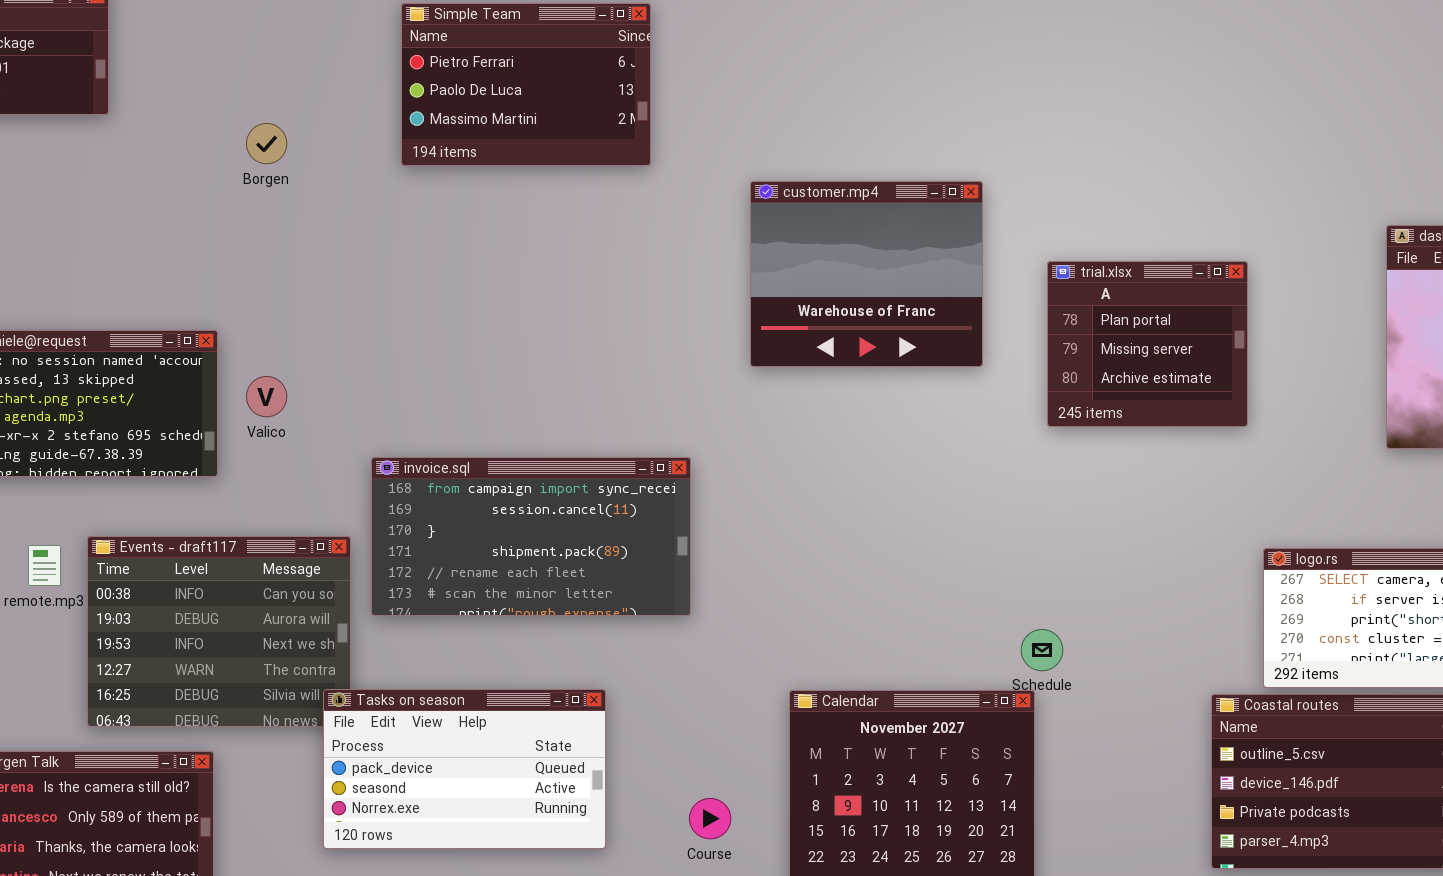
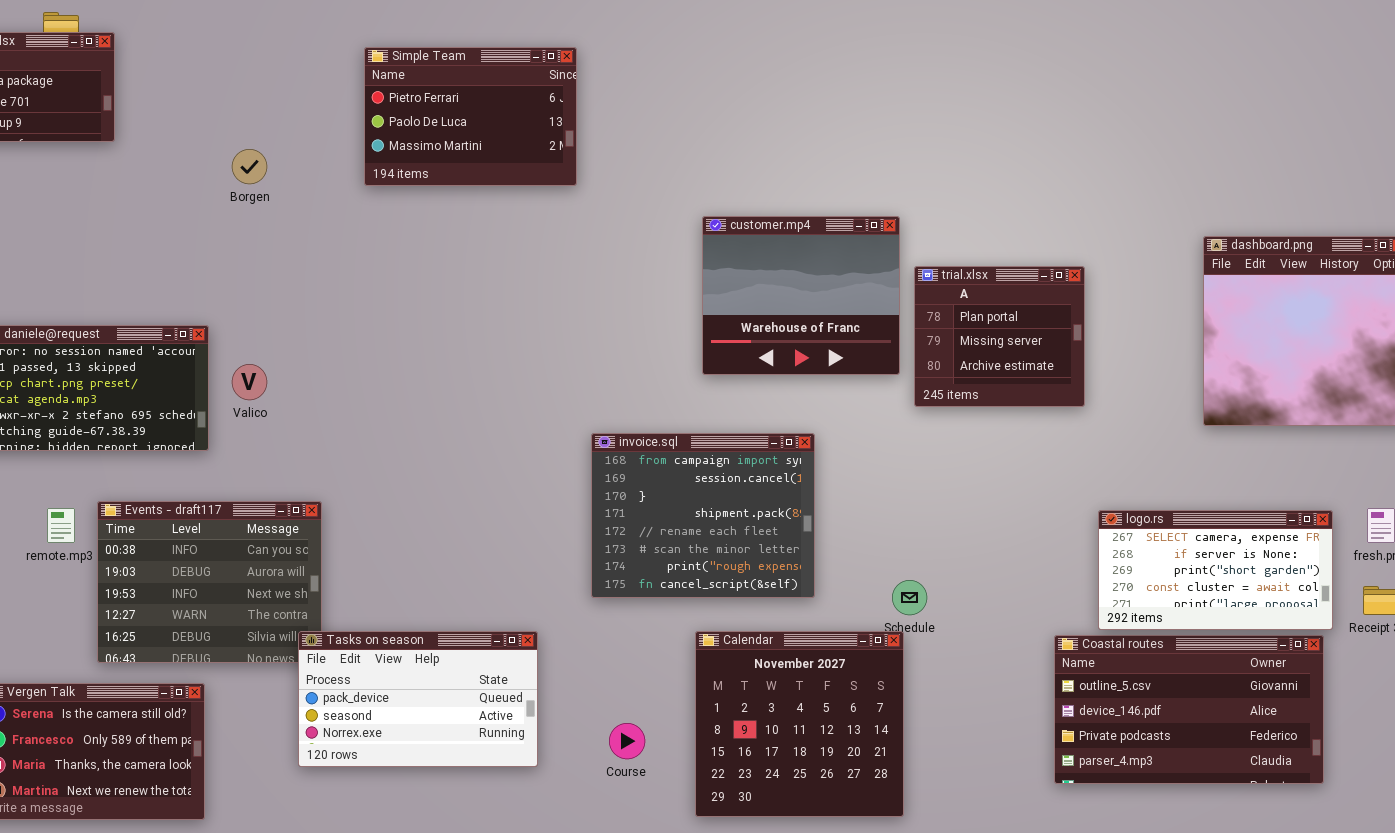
customer.mp4: [750,181,983,367] -> [702,216,900,375], moved
invoice.sql: [371,457,691,616] -> [591,433,815,598], moved, resized

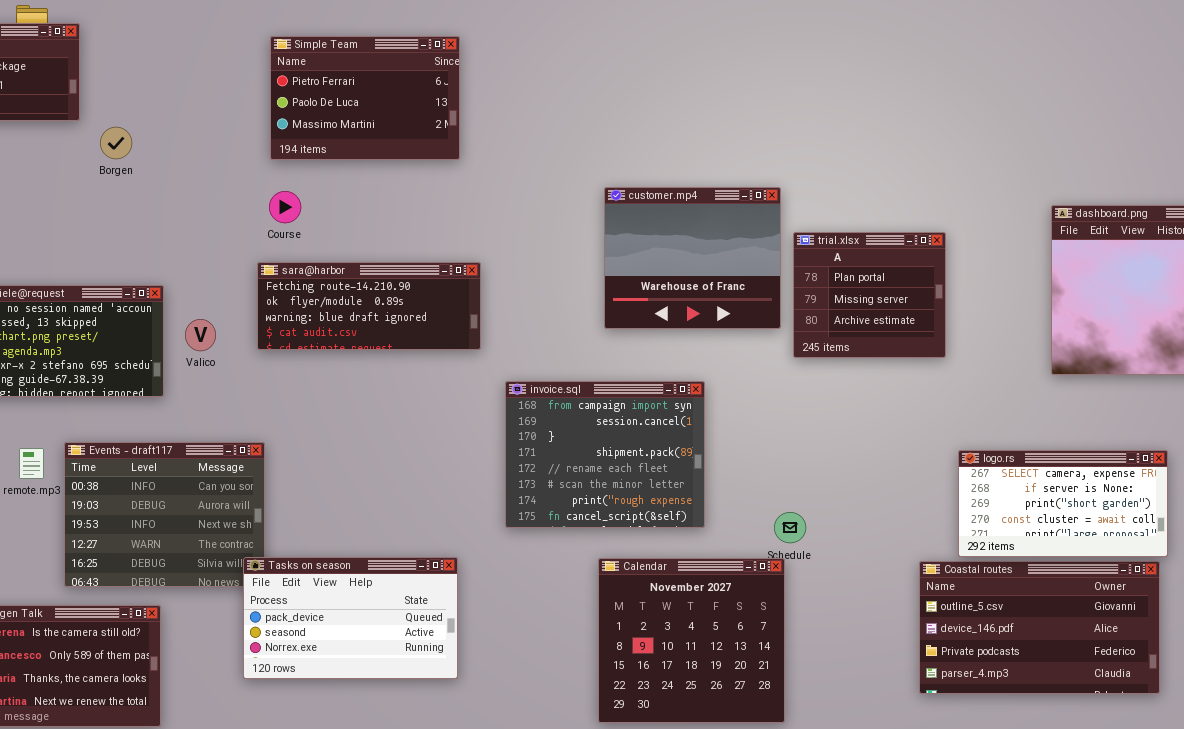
Simple Team: [364,47,577,186] -> [270,36,460,160], moved
Borgen: [232,149,267,184] -> [100,127,132,159], moved
sara@harbor: none -> [257,262,481,350], opened
Course: [609,723,645,759] -> [269,191,301,223], moved

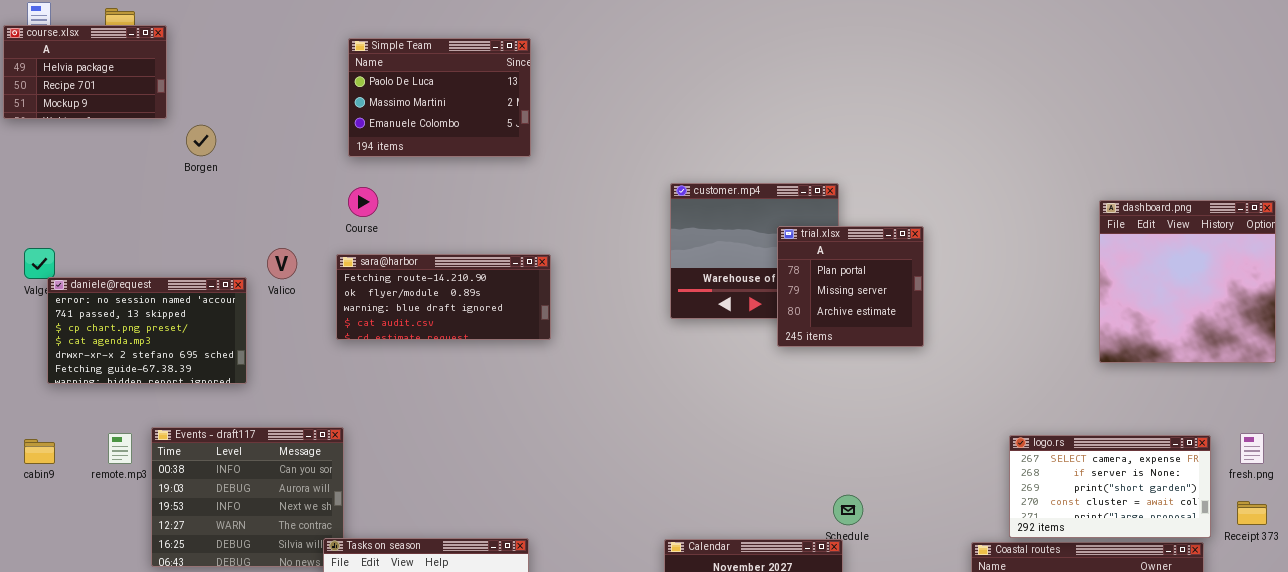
Simple Team: [270,36,460,160] -> [348,38,531,157], scrolled down 1 row
trial.xlsx: [793,232,946,358] -> [777,226,924,347], moved
Valico: [185,319,216,351] -> [267,248,297,279], moved
invoice.sql: [505,381,705,528] -> none, closed

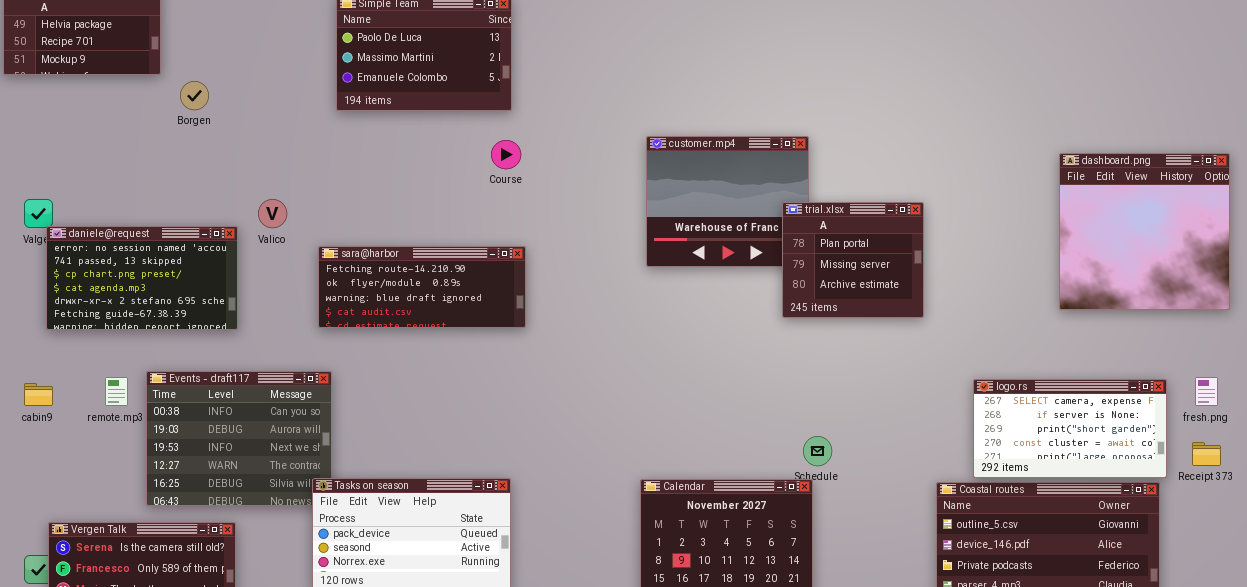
Course: [348,187,378,217] -> [491,140,521,169], moved
trial.xlsx: [777,226,924,347] -> [782,202,924,318], moved
sara@harbor: [336,254,551,340] -> [318,246,526,328], moved

